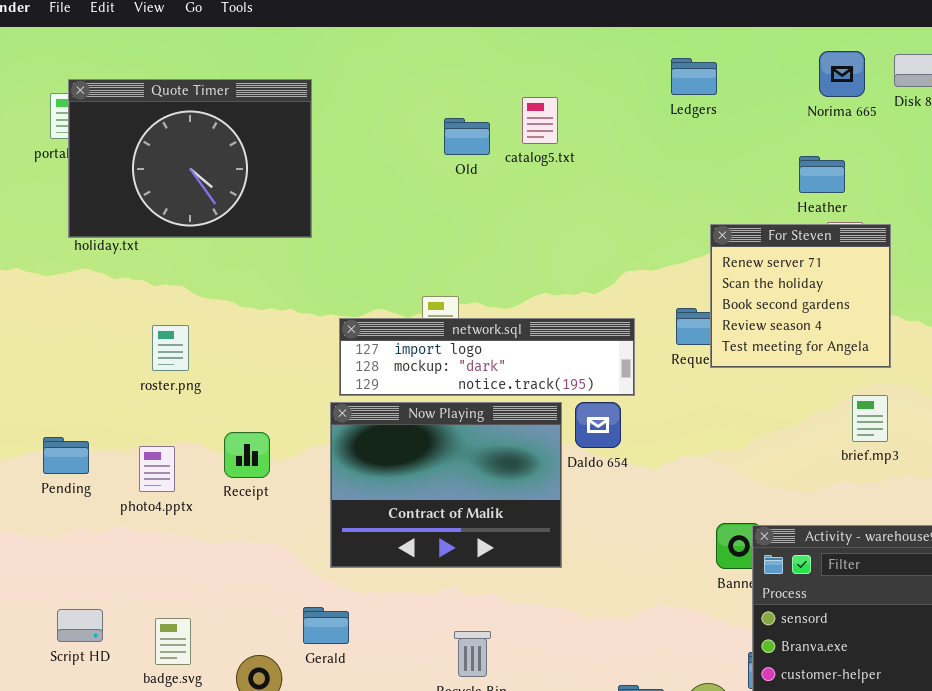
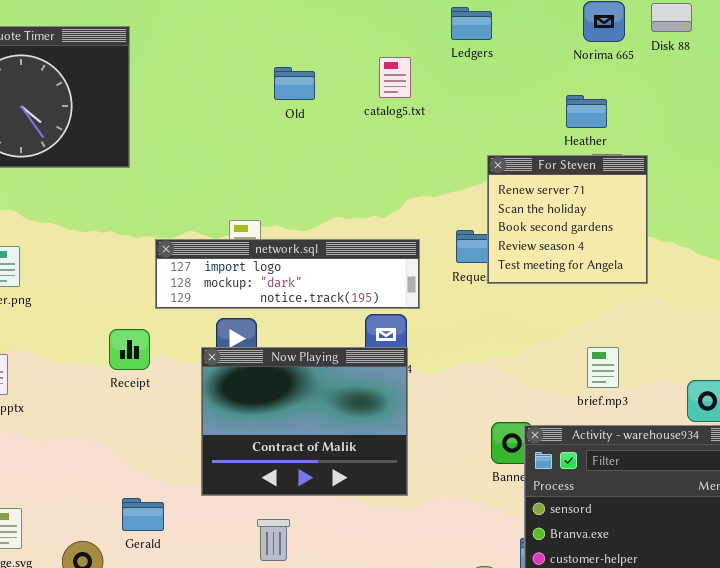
catalog5.txt: [522,97,558,144] -> [379,57,411,98], moved
Old: [444,118,490,155] -> [274,67,315,100], moved
brief.mp3: [852,395,888,442] -> [587,347,619,388], moved
Now Playing: [330,402,562,568] -> [201,347,408,496], moved
Receipt: [224,432,270,478] -> [109,329,150,370], moved

